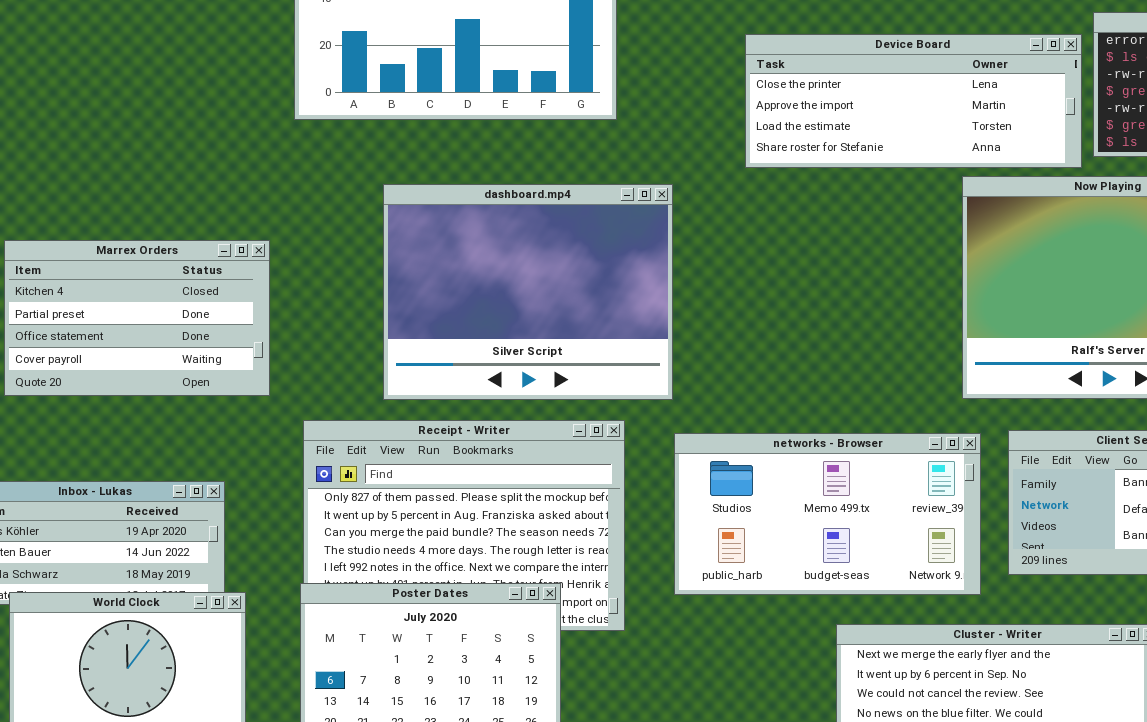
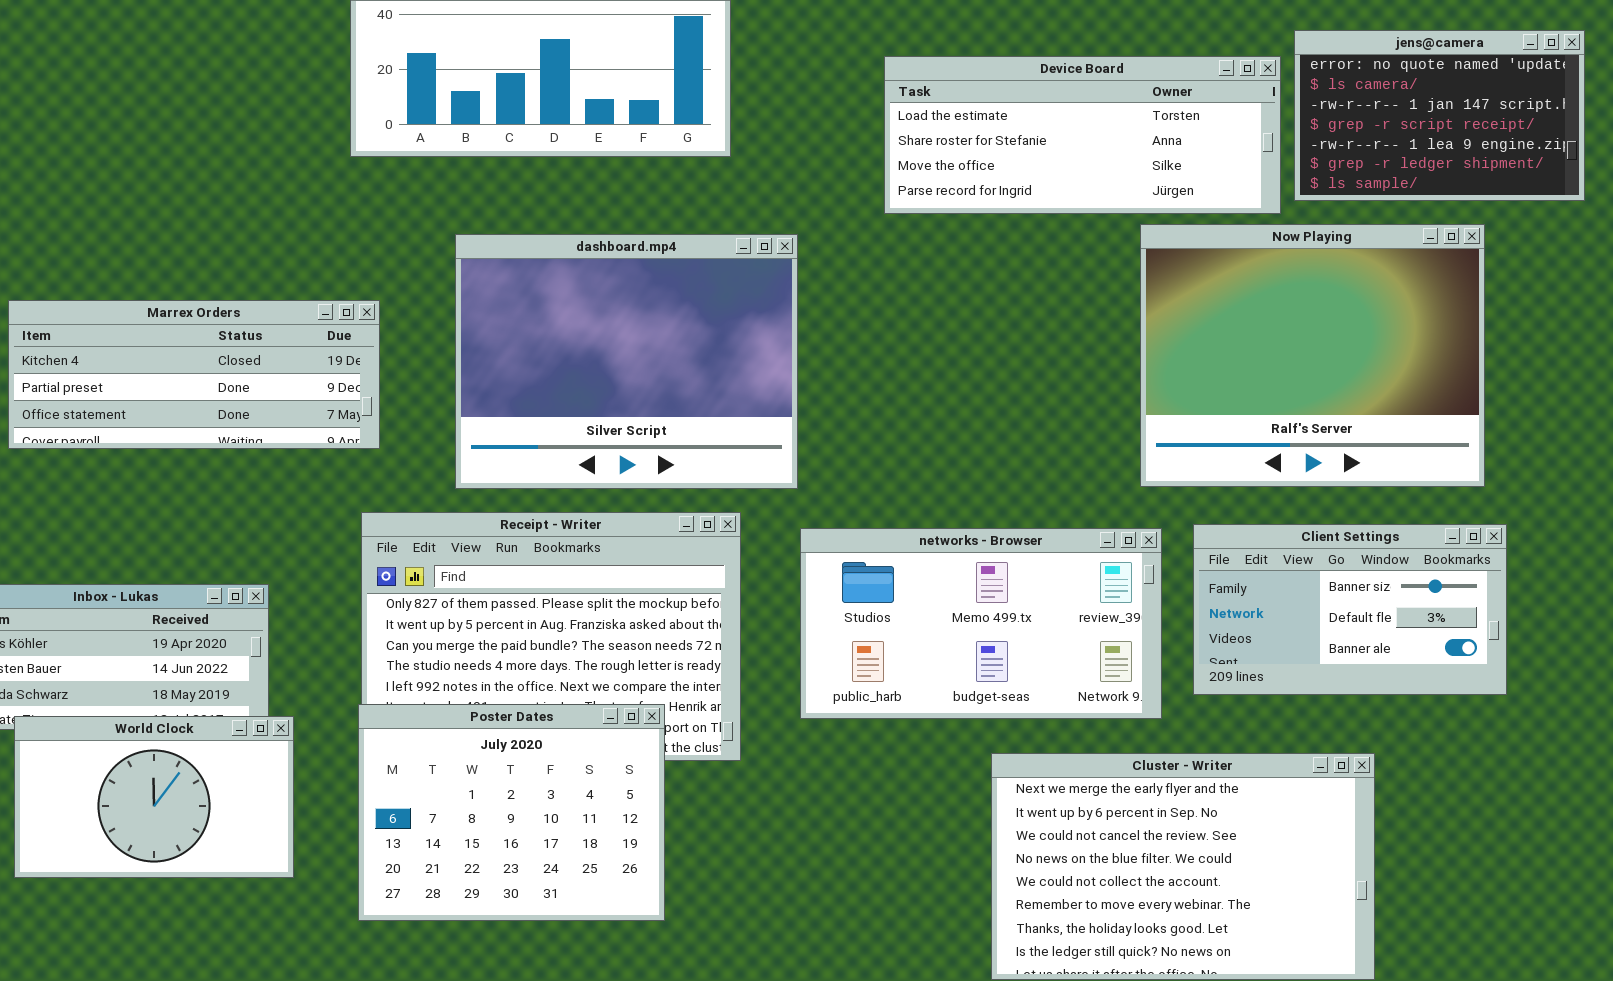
Device Board: [745,34,1082,168] -> [884,56,1281,214], scrolled down 2 rows
Marrex Orders: [4,240,270,396] -> [8,300,380,449], resized

